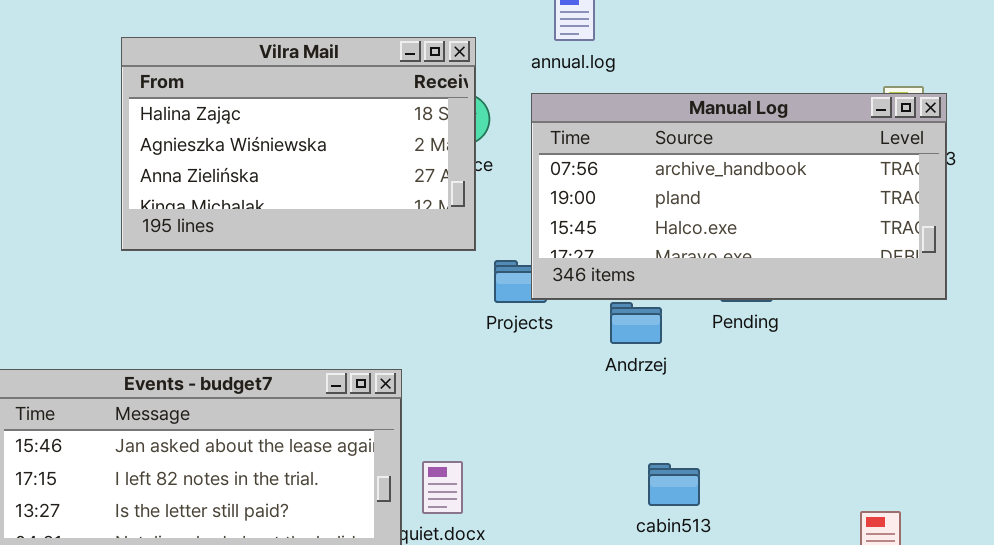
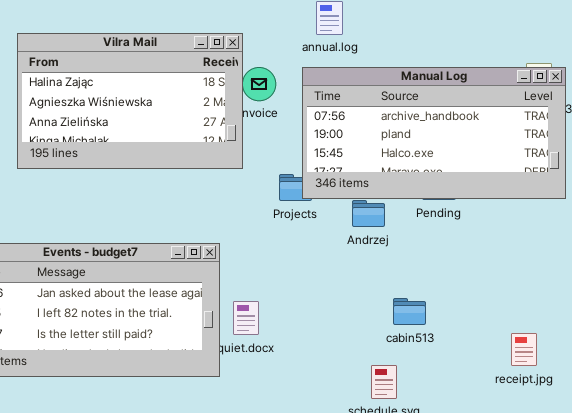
Vilra Mail: [121,37,476,251] -> [17,33,243,169], moved
cabin513: [648,463,700,506] -> [393,298,426,325], moved

